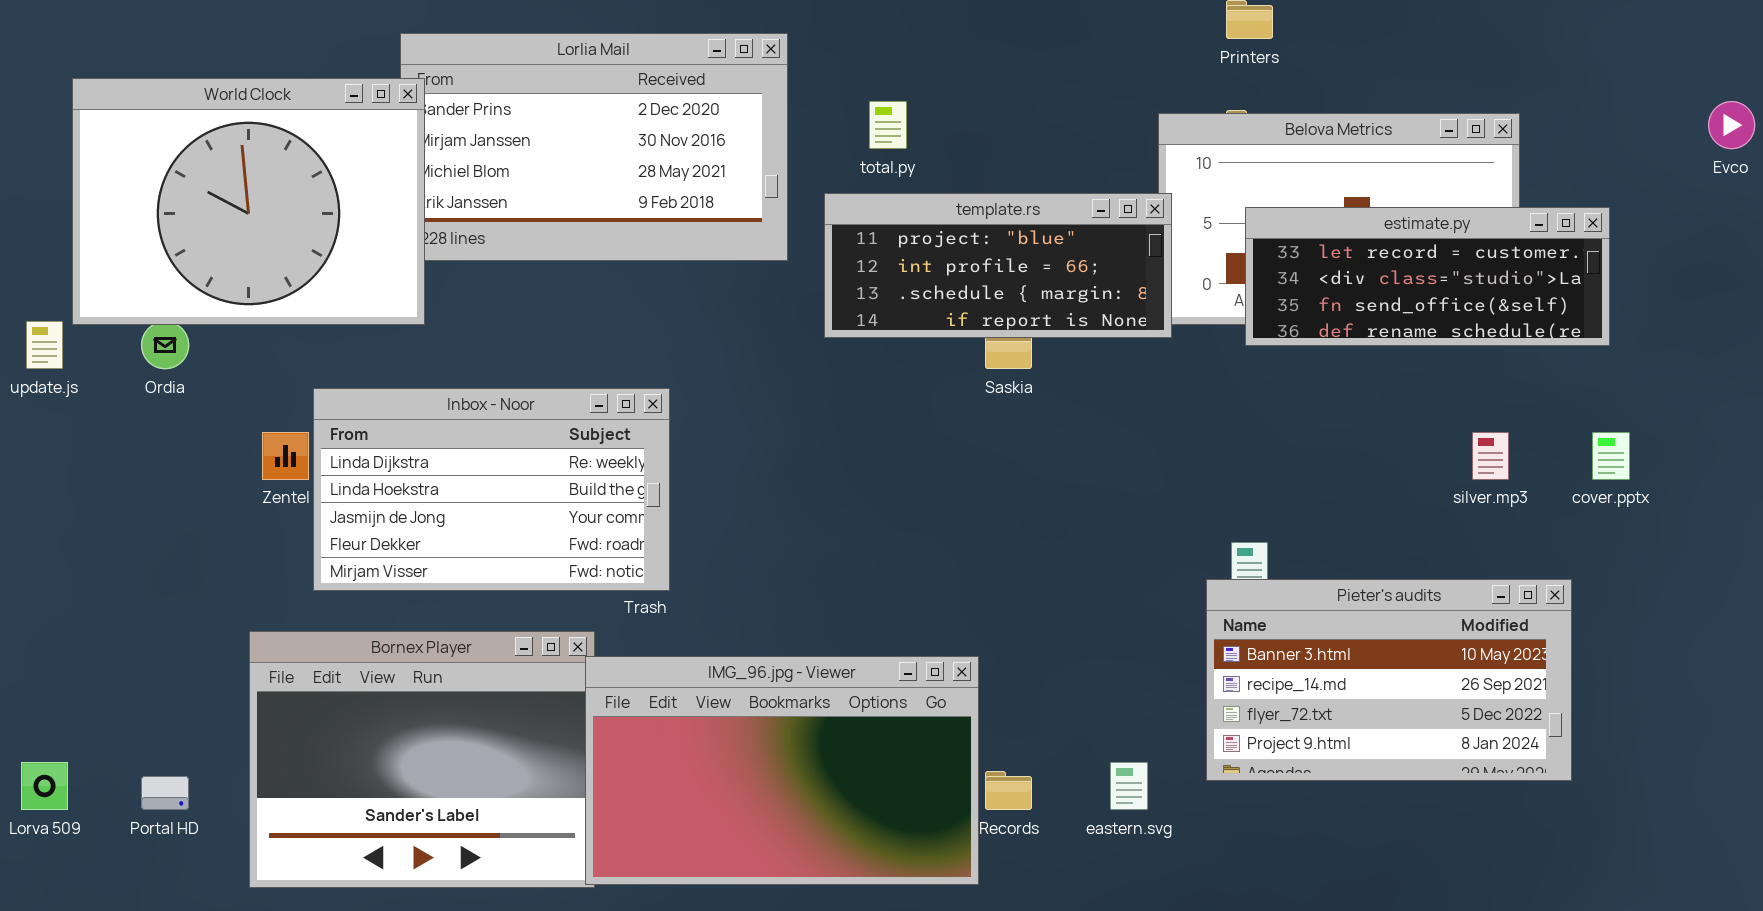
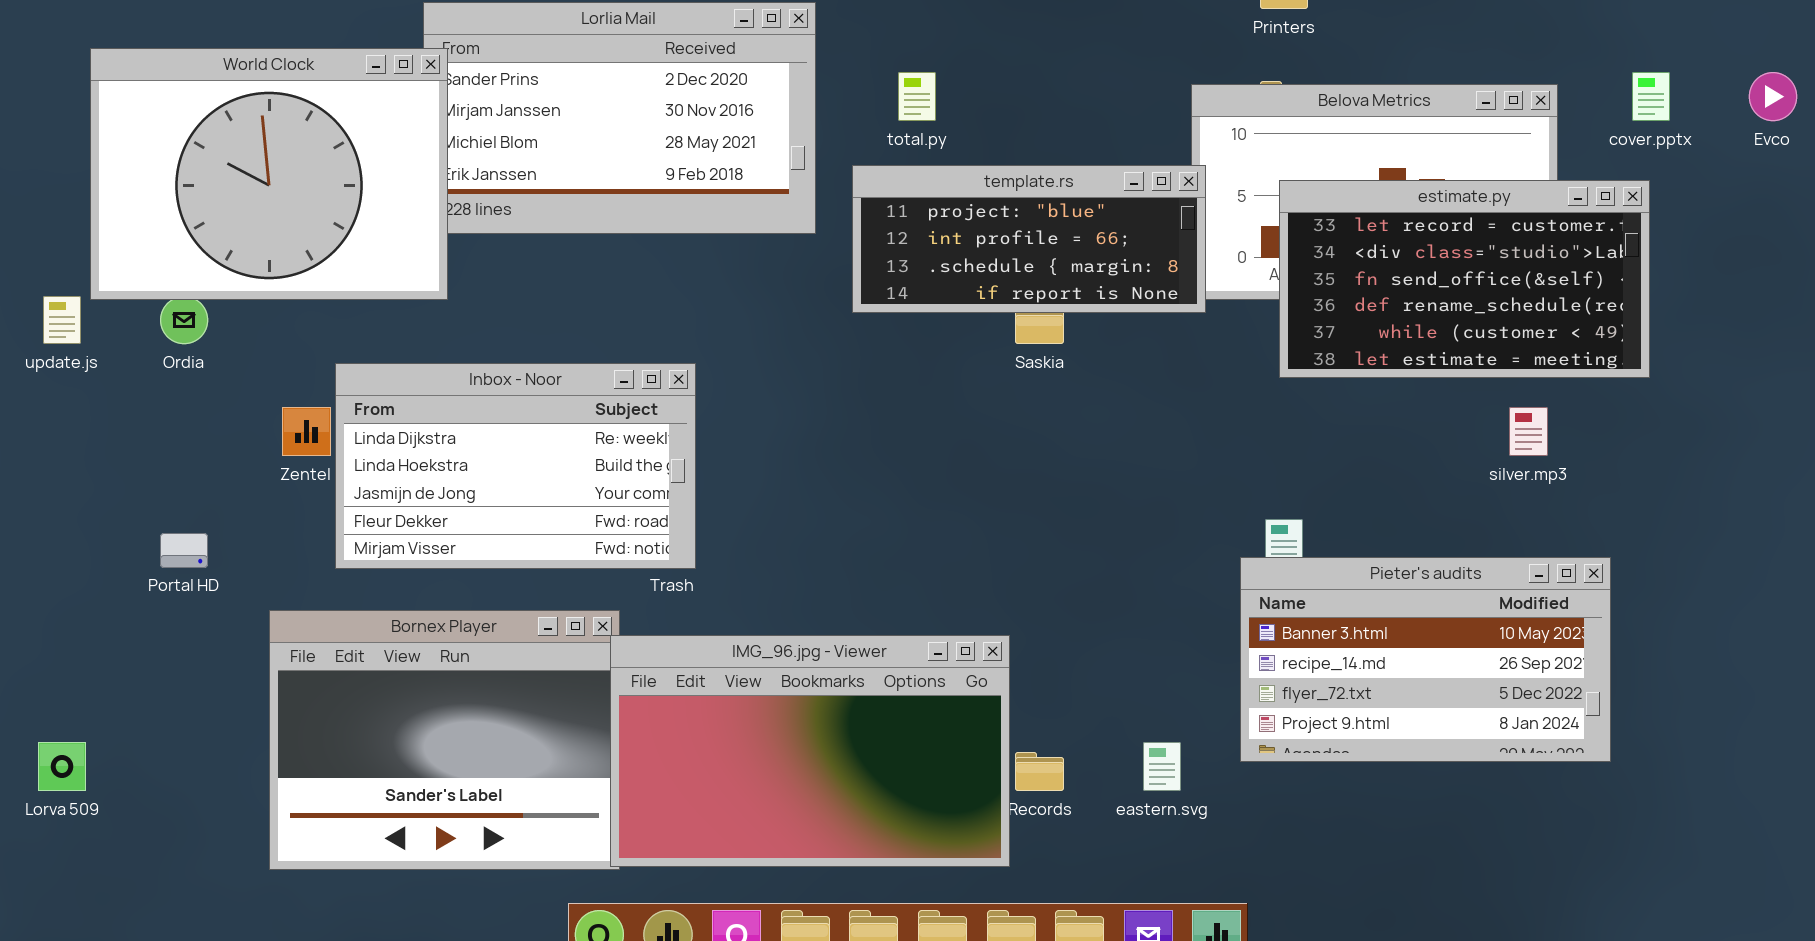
estimate.py: [1245,207,1610,346] -> [1279,180,1650,378], resized
cover.pptx: [1592,432,1630,480] -> [1632,72,1670,121], moved
Portal HD: [141,776,189,810] -> [160,533,208,568], moved

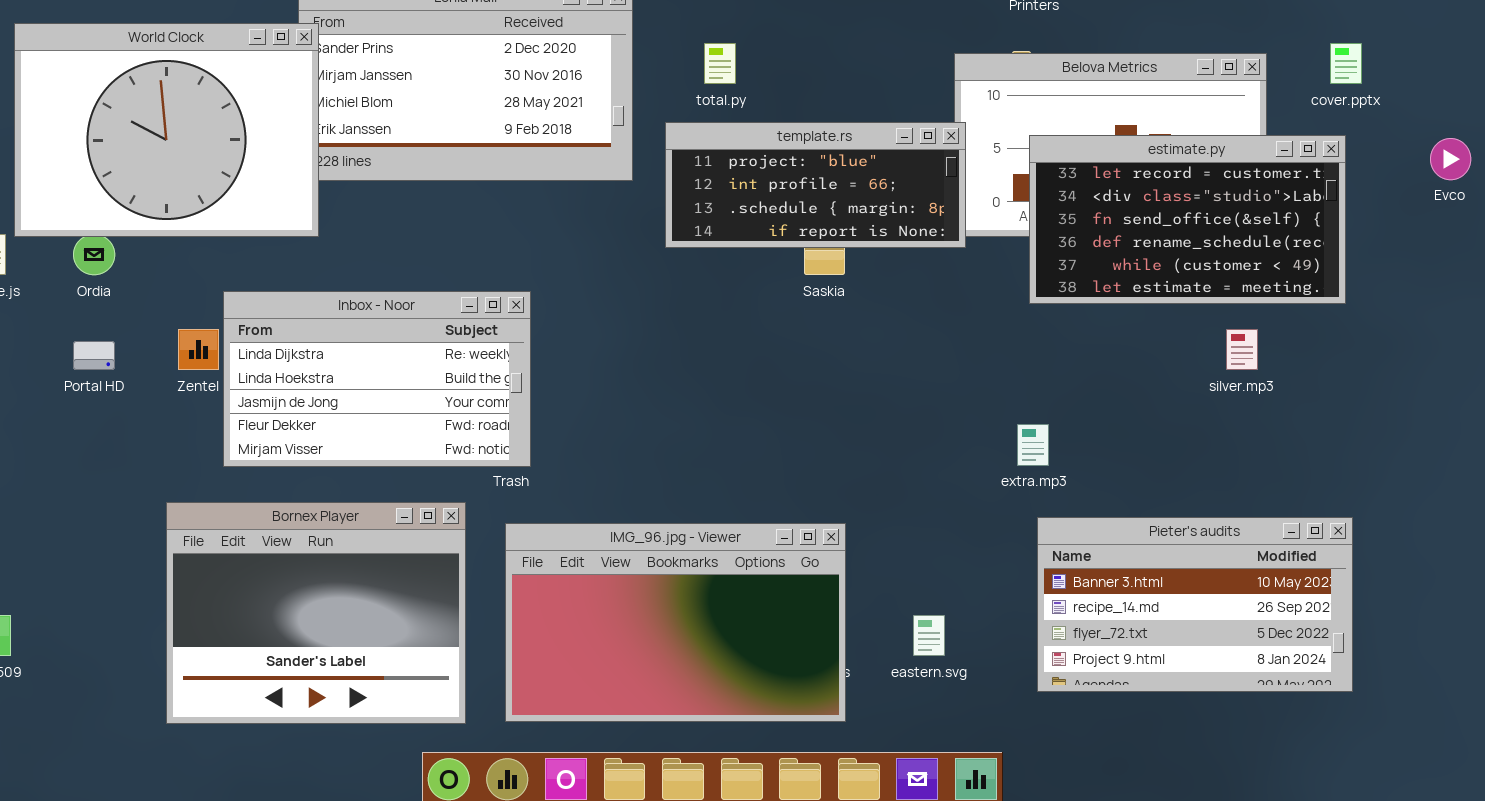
Evco: [1749,72,1797,121] -> [1430,138,1471,180], moved
Portal HD: [160,533,208,568] -> [73,341,115,370], moved
Pieter's audits: [1240,557,1611,762] -> [1037,517,1353,692], moved
IMG_96.jpg - Viewer: [610,635,1010,867] -> [505,523,846,722], moved

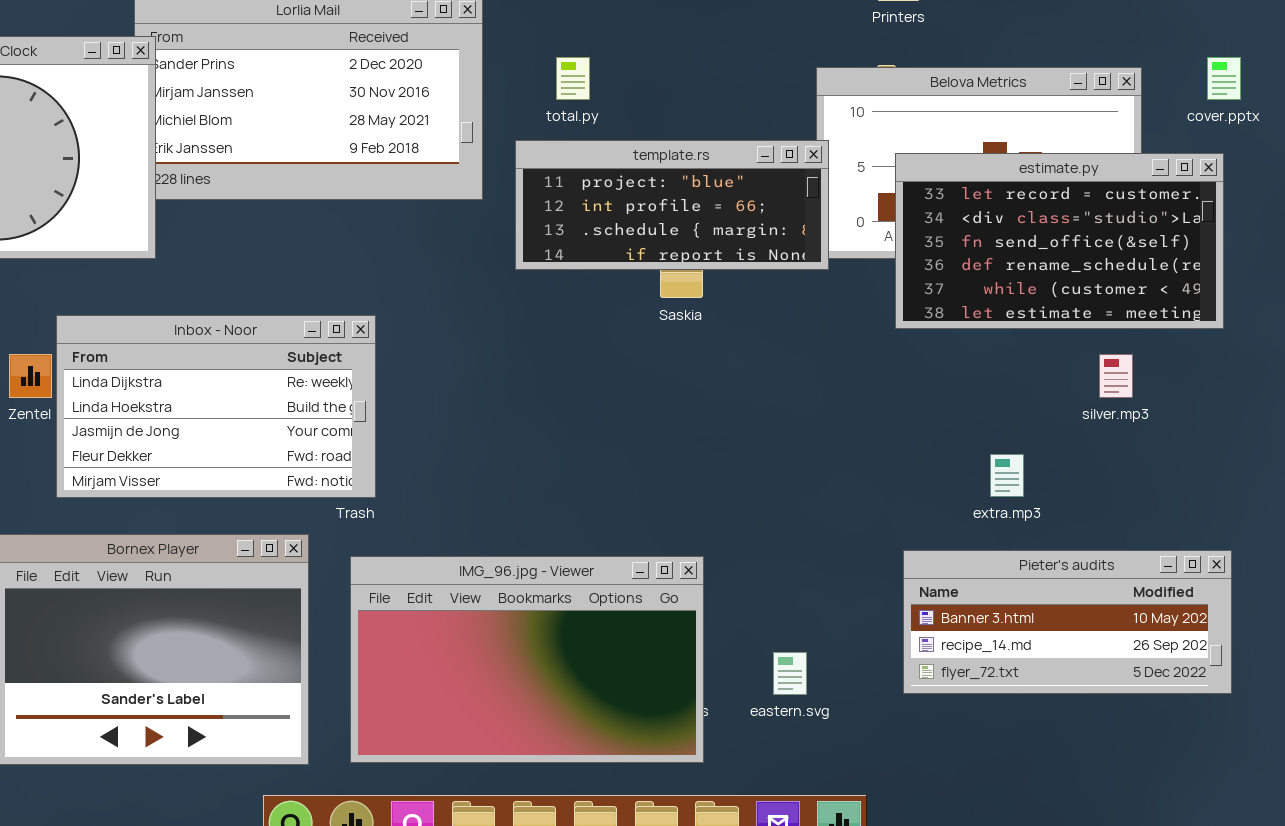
extra.mp3: [1017,424,1049,466] -> [990,454,1024,497], moved
Pieter's audits: [1037,517,1353,692] -> [903,550,1232,694], resized

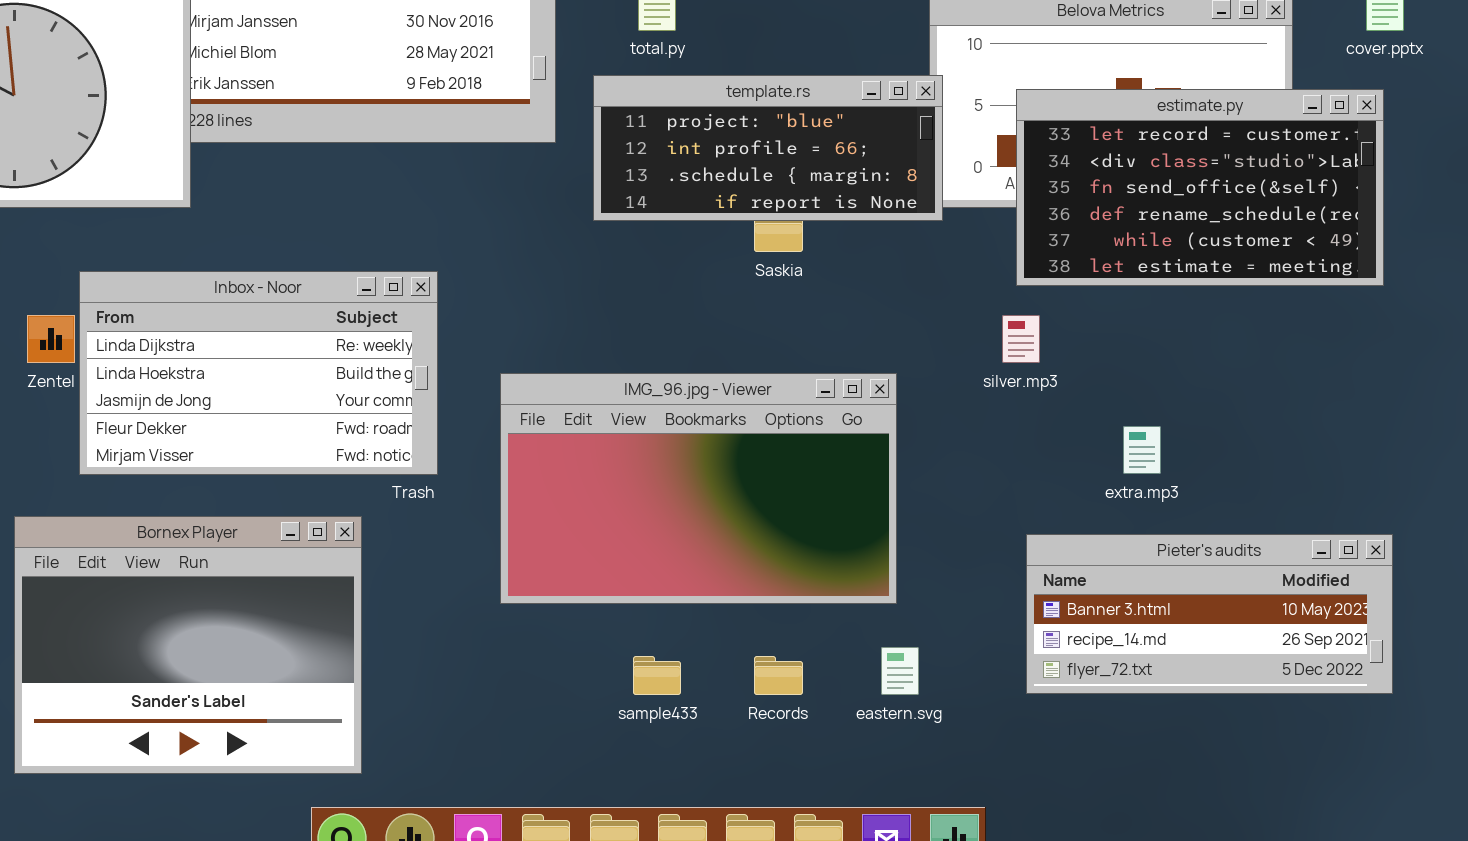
silver.mp3: [1099,354,1133,398] -> [1002,315,1040,363], moved
IMG_96.jpg - Viewer: [350,556,704,763] -> [500,373,897,604], moved

